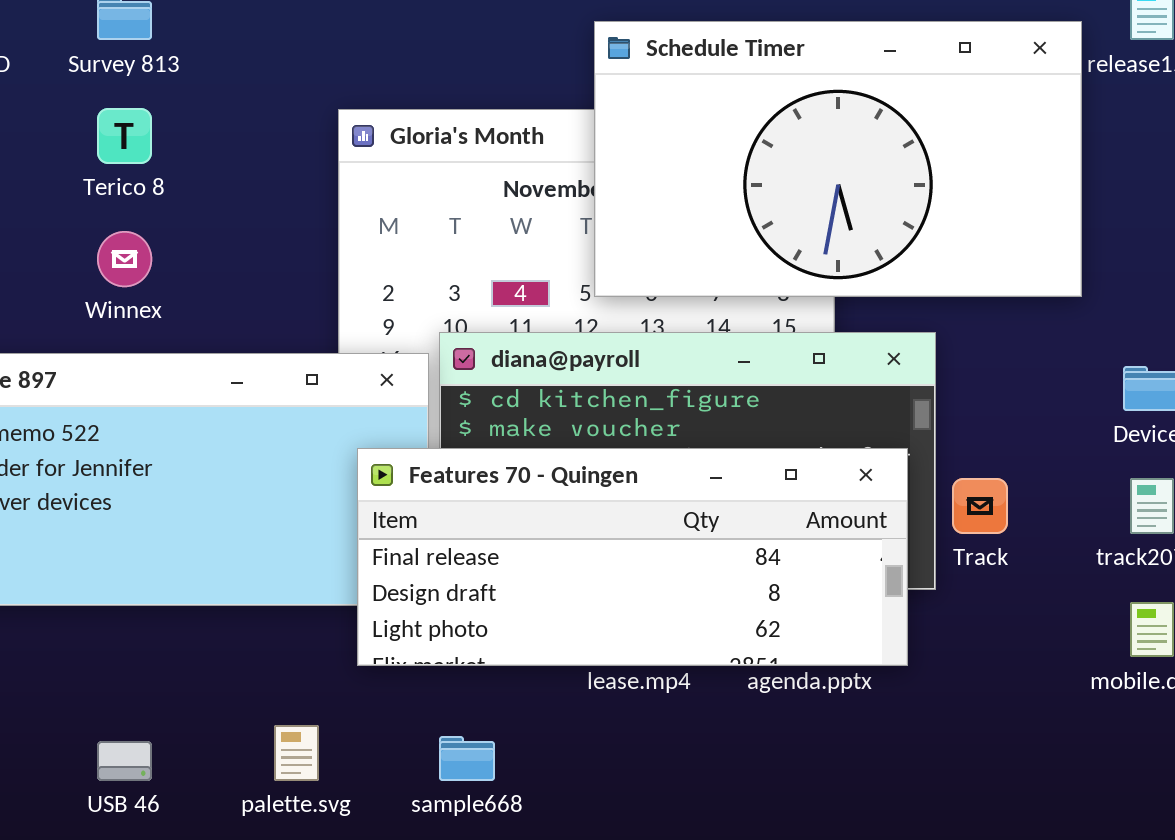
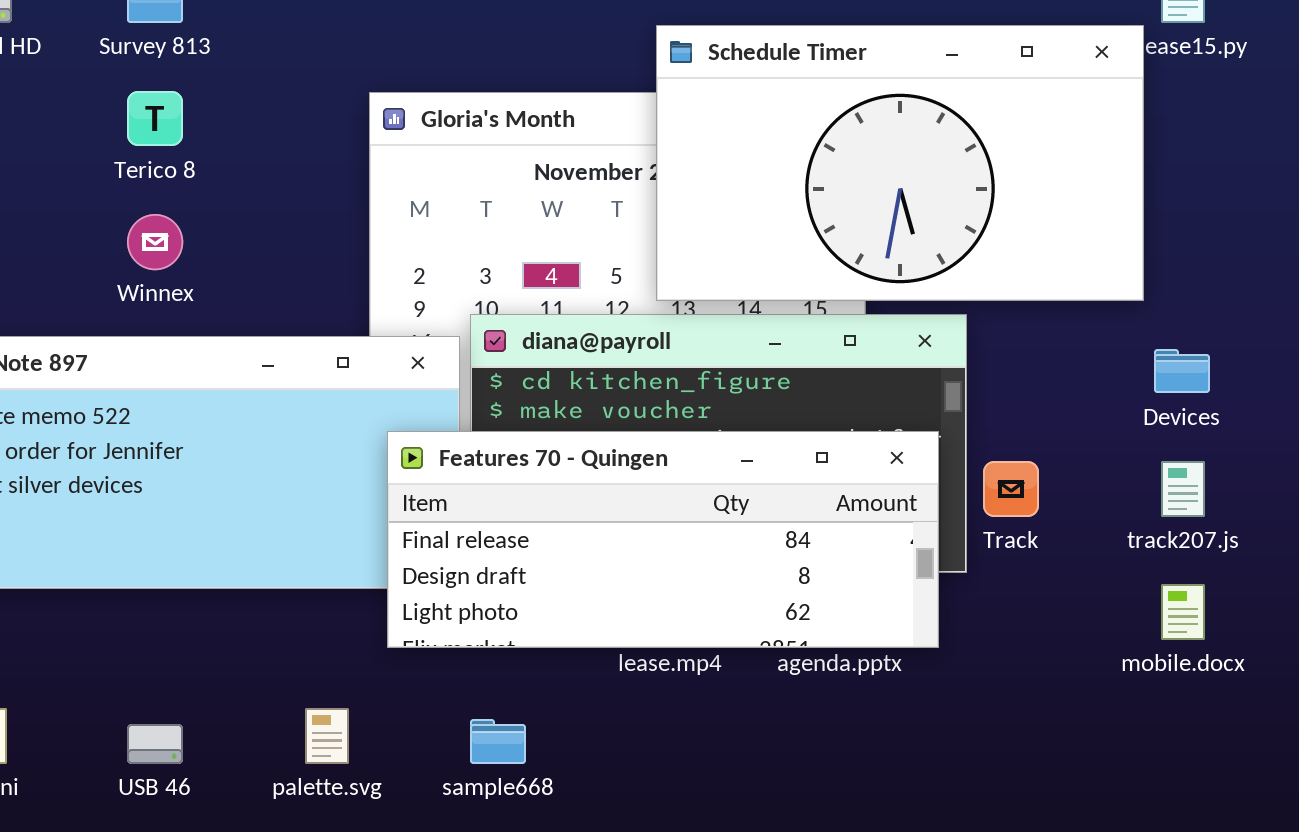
Schedule Timer: [594,21,1082,297] -> [656,25,1144,301], moved

